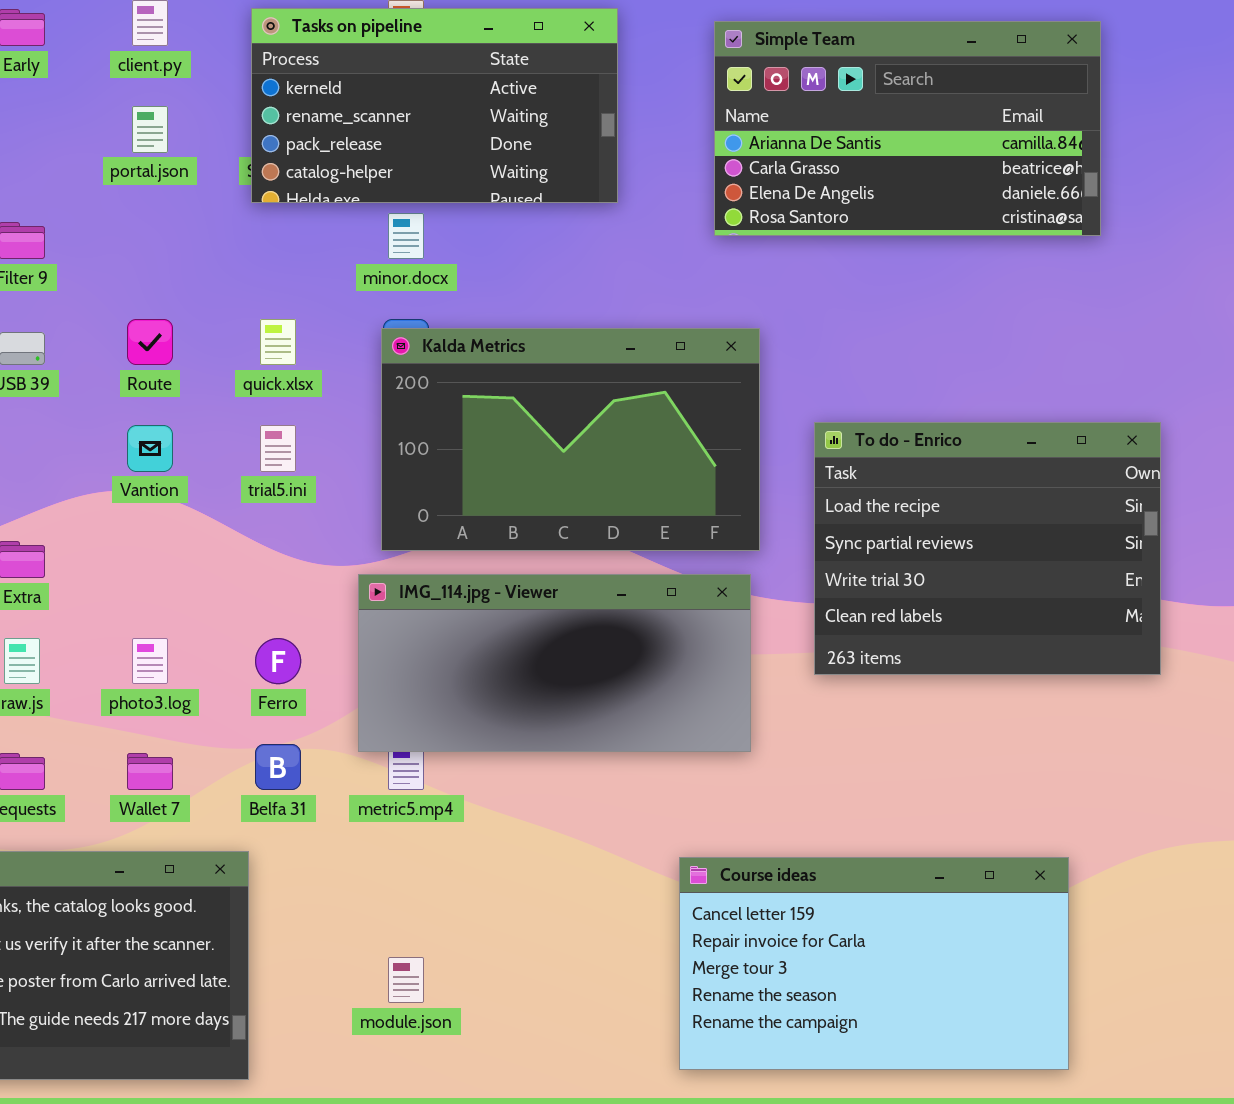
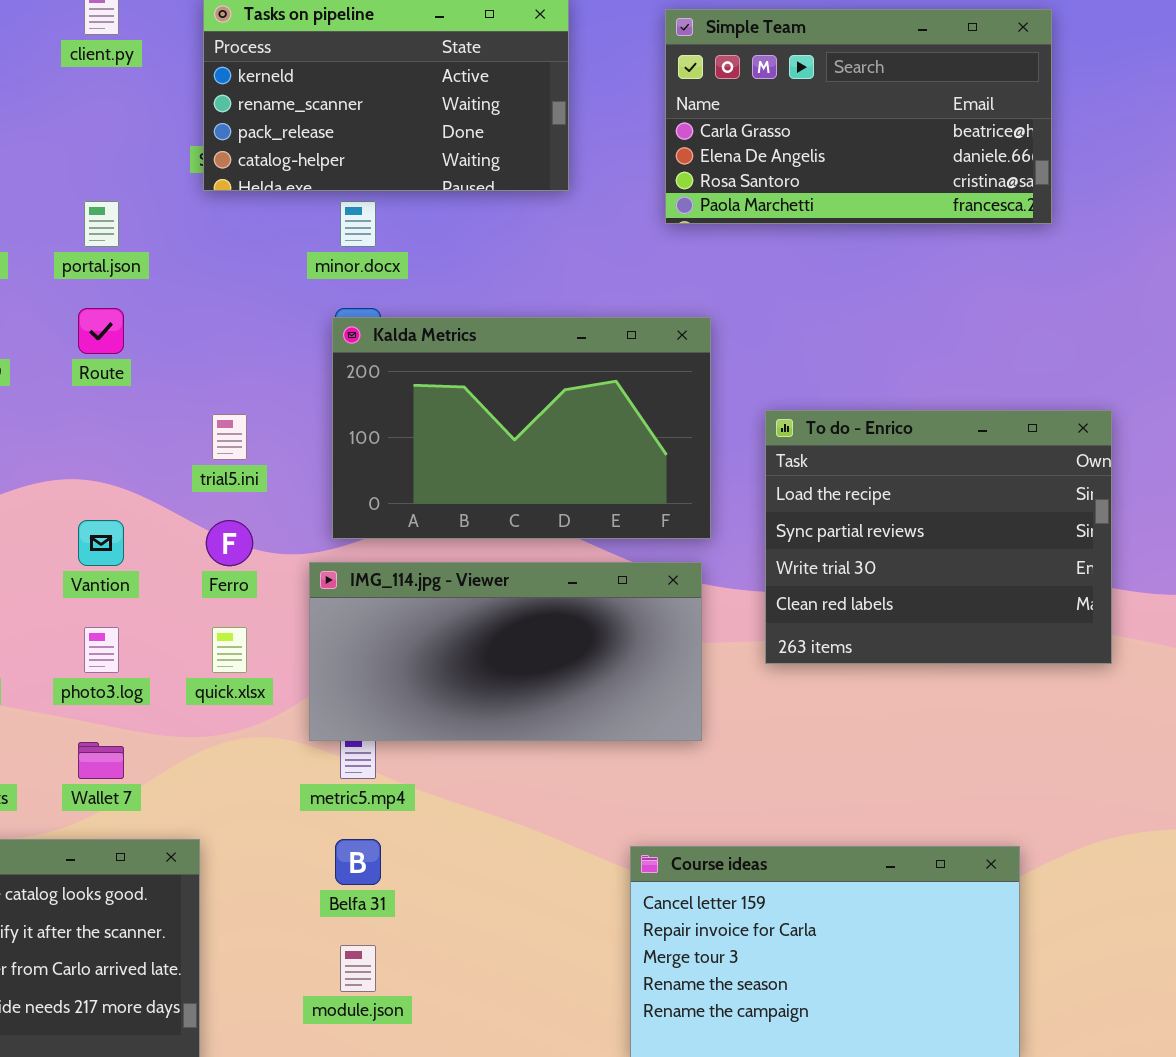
Simple Team: [714,21,1101,236] -> [665,9,1052,224], scrolled down 1 row
portal.json: [132,106,168,153] -> [84,201,119,247], moved
quick.xlsx: [260,319,296,365] -> [212,627,247,673], moved
Vantion: [127,425,173,472] -> [78,520,124,566], moved
Ferro: [255,638,301,684] -> [206,520,253,566], moved
Belfa 31: [255,744,301,790] -> [335,839,381,885], moved

